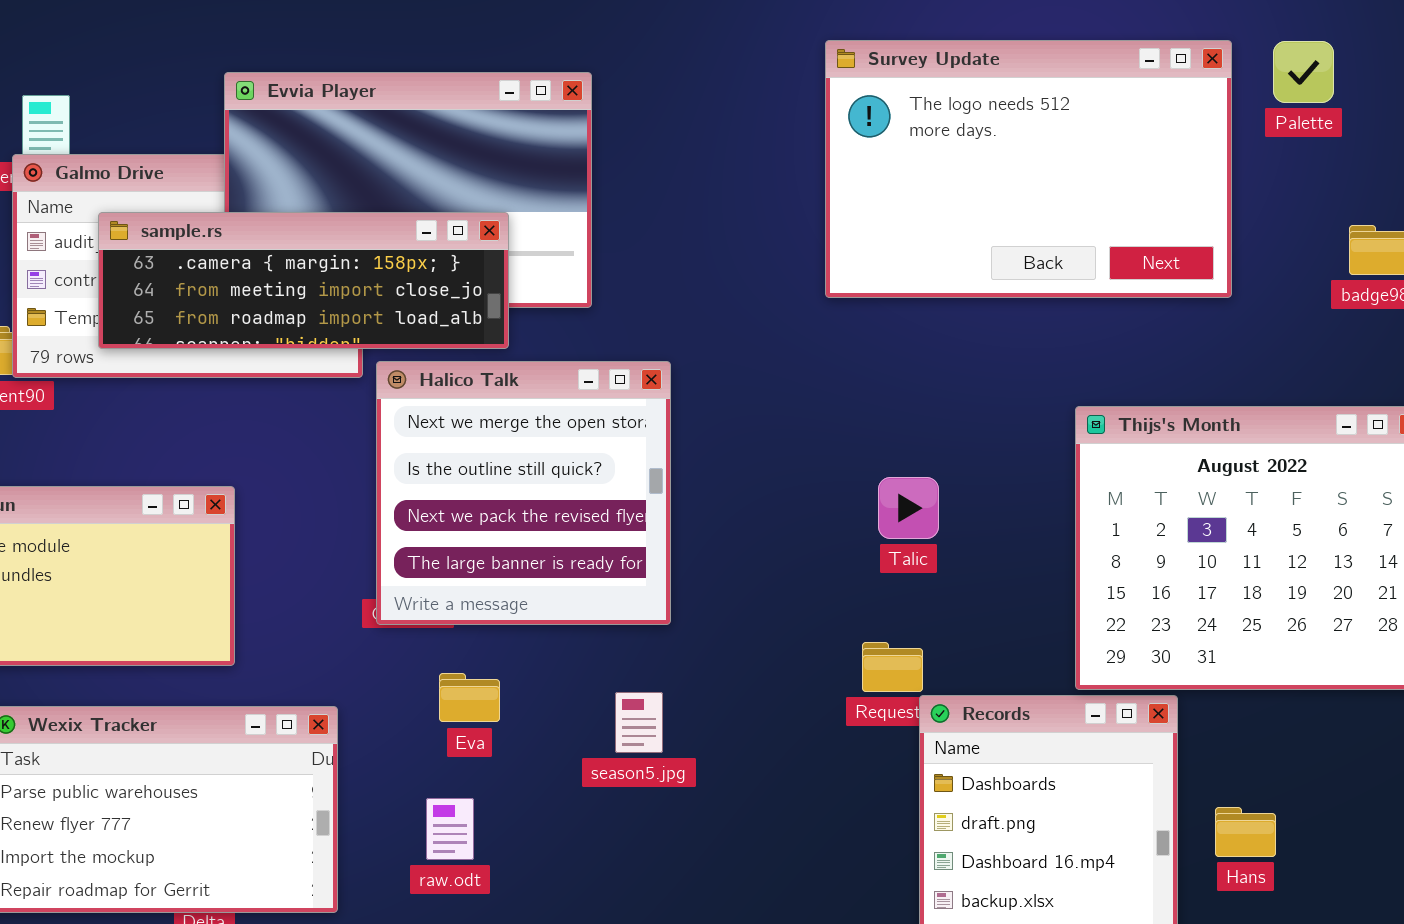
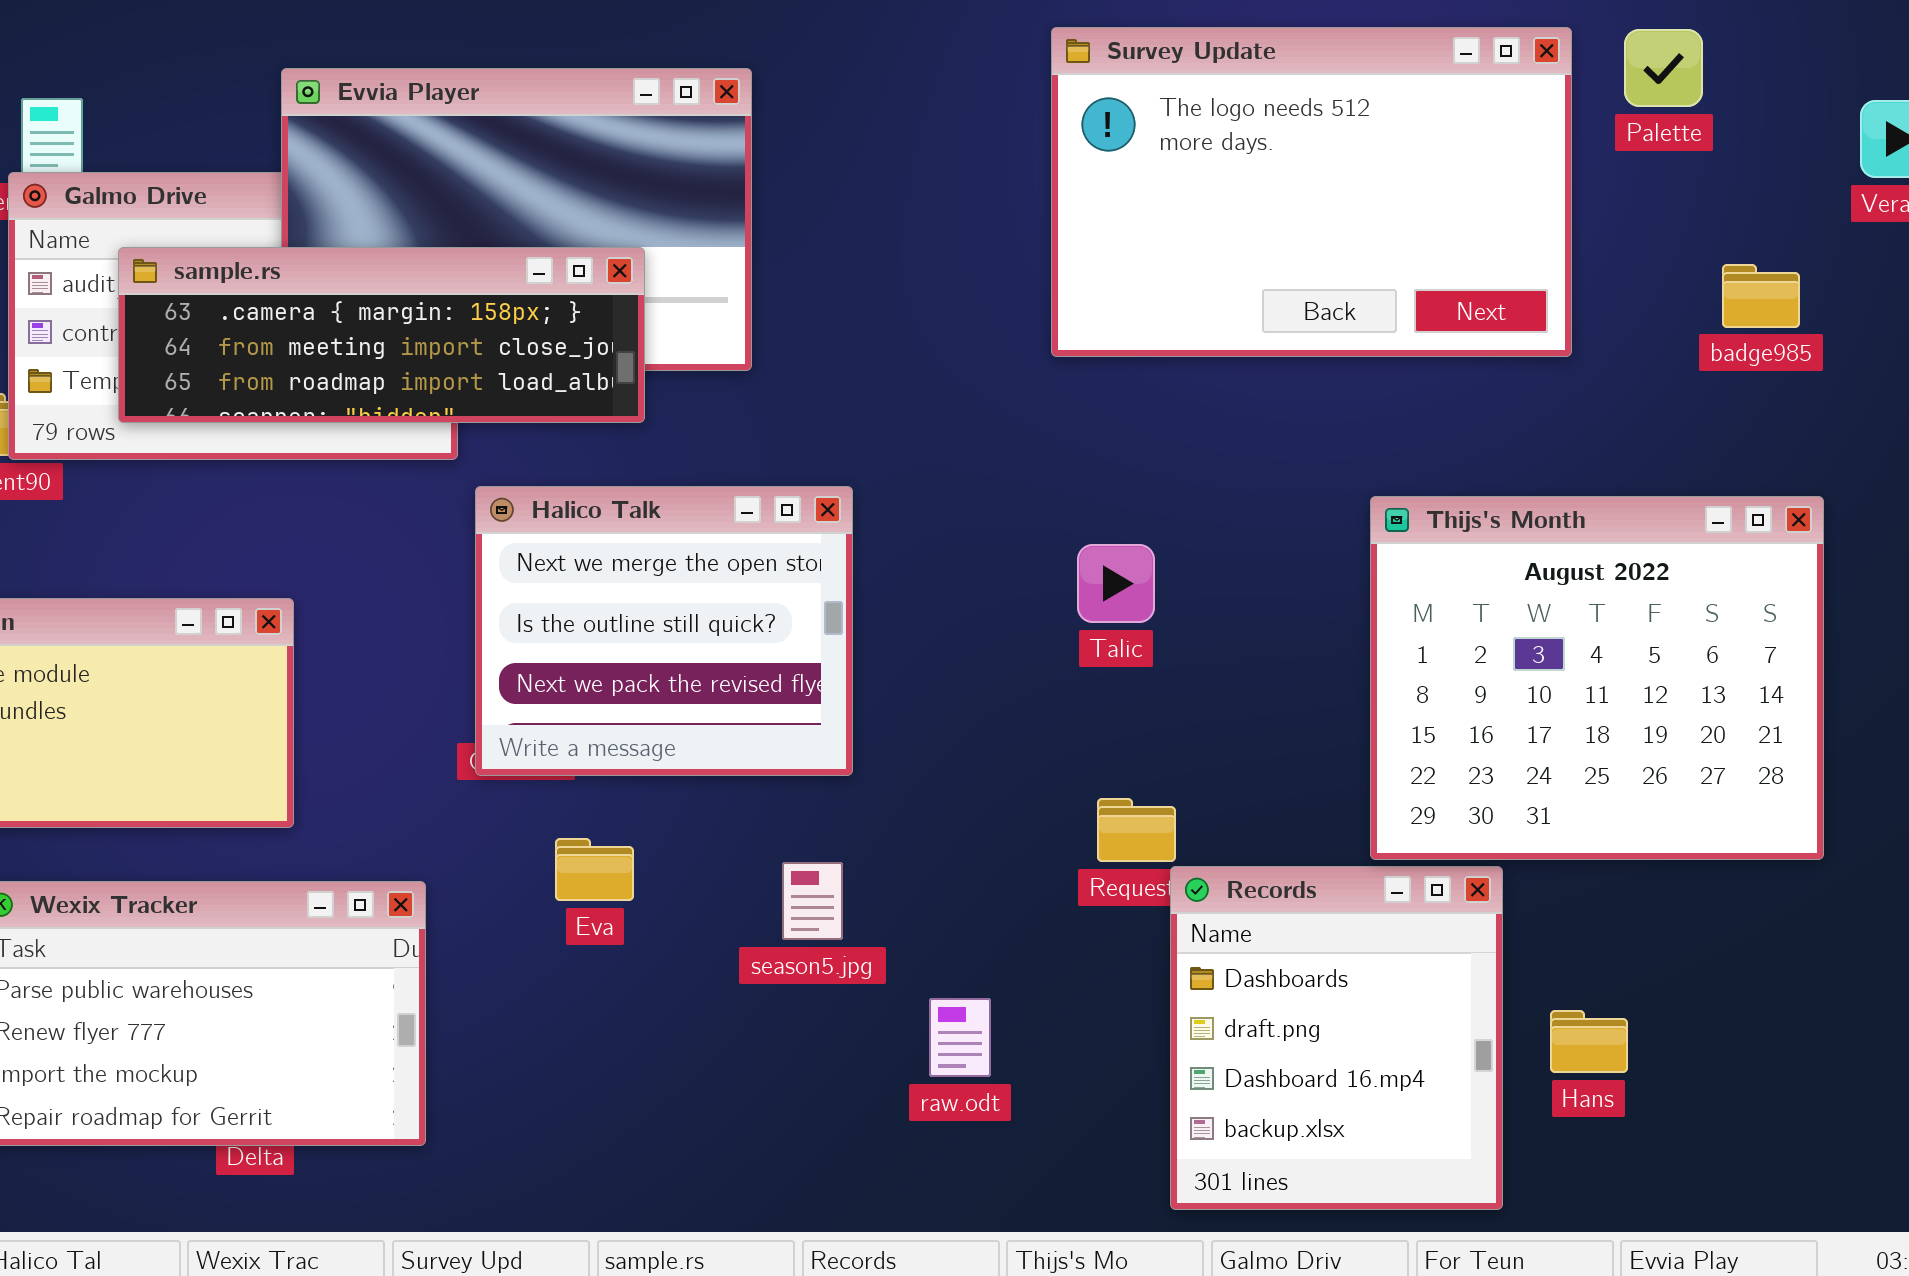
Halico Talk: [376,361,671,625] -> [475,486,853,776], resized
Talic: [878,477,939,539] -> [1077,544,1155,623], moved
raw.odt: [426,798,474,860] -> [929,998,991,1077], moved

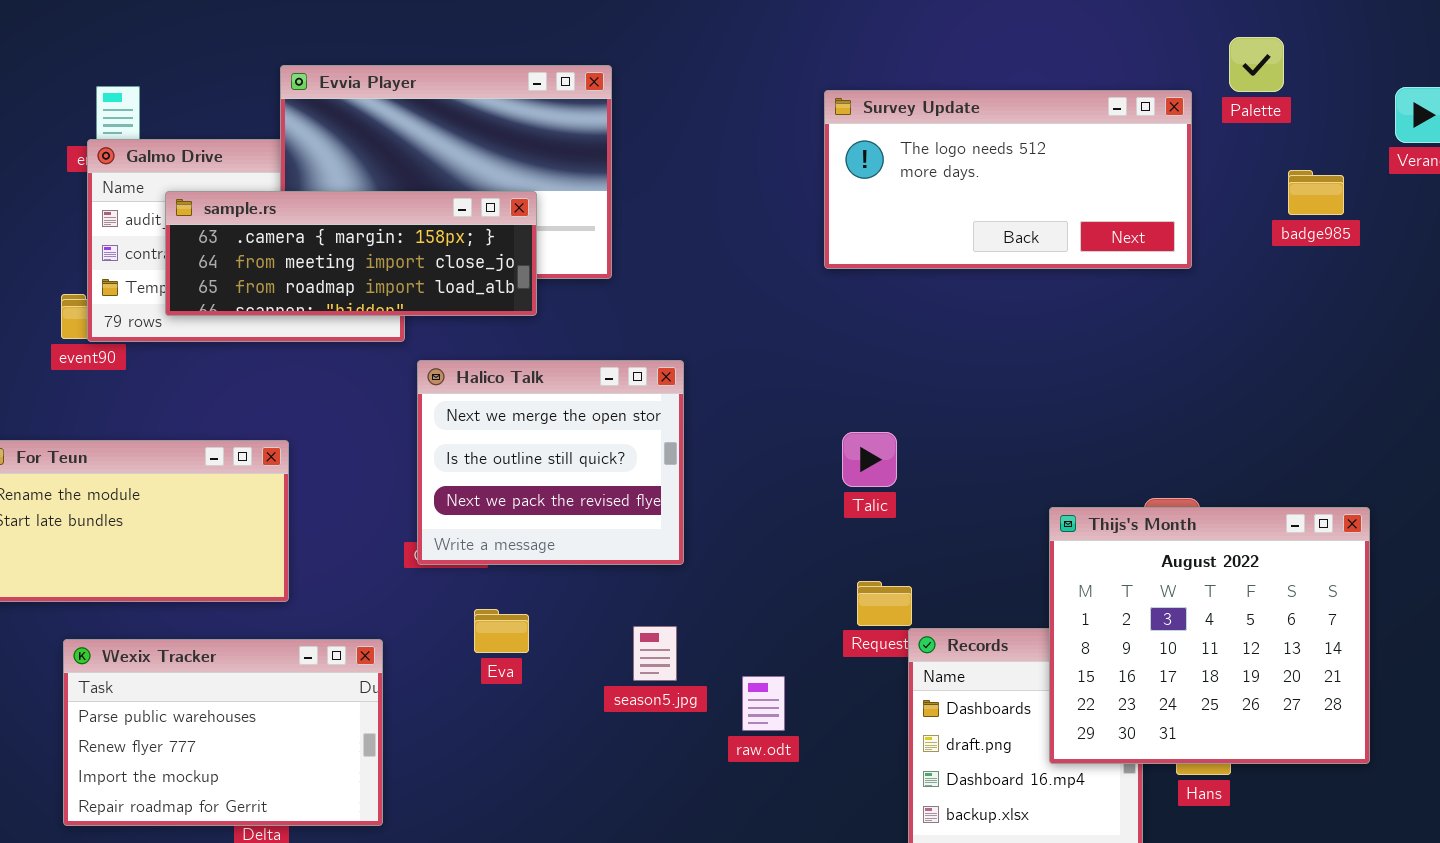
Survey Update: [1051,27,1572,357] -> [824,90,1192,269], resized
badge985: [1722,264,1800,328] -> [1288,170,1344,215], moved
Thijs's Month: [1370,496,1824,860] -> [1049,507,1370,764], moved
Talic: [1077,544,1155,623] -> [842,432,897,487], moved
raw.odt: [929,998,991,1077] -> [742,676,785,731], moved

